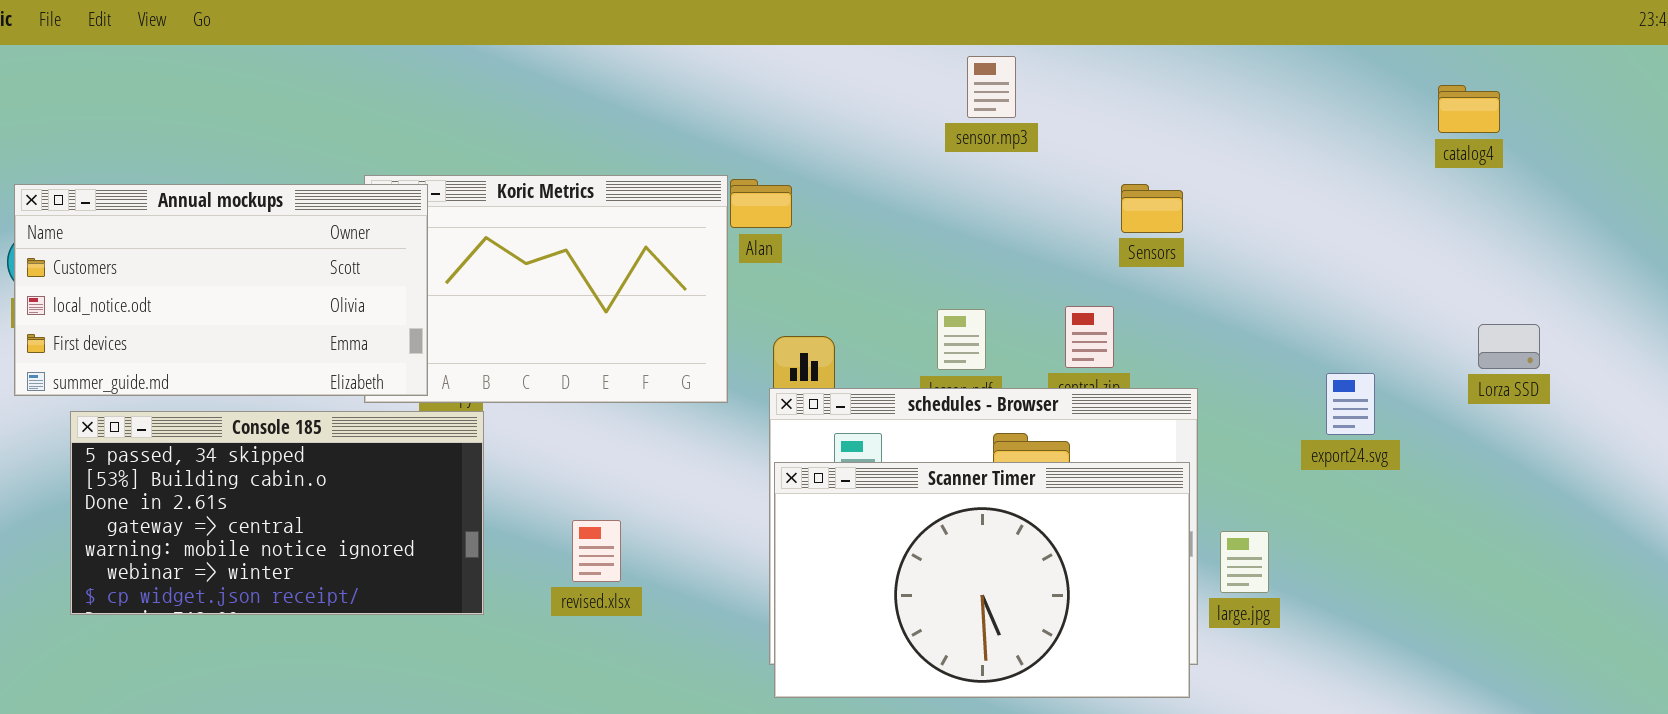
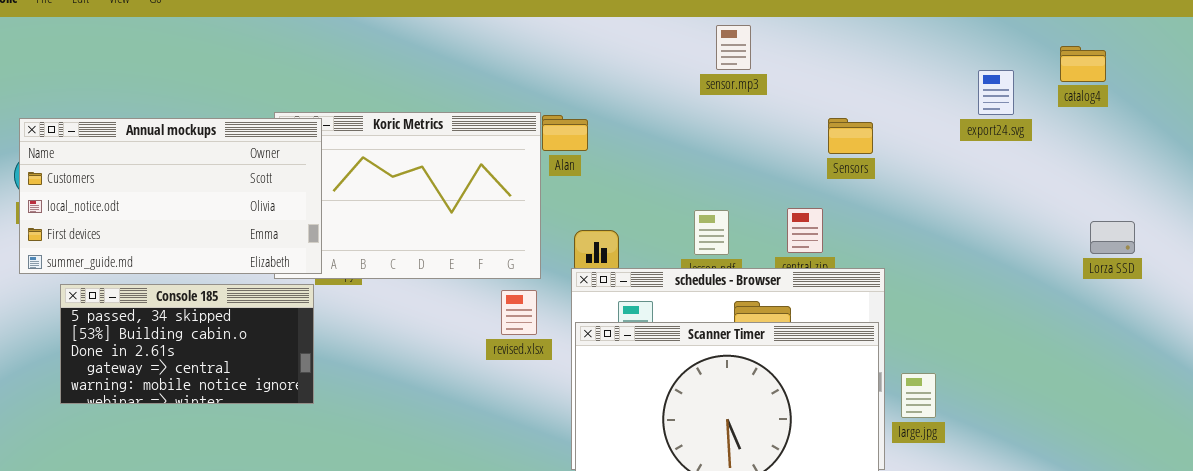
export24.svg: [1326,373,1375,435] -> [978,70,1014,115], moved
Console 185: [70,411,484,615] -> [60,284,314,404], resized
revised.xlsx: [572,520,621,582] -> [501,290,537,335], moved

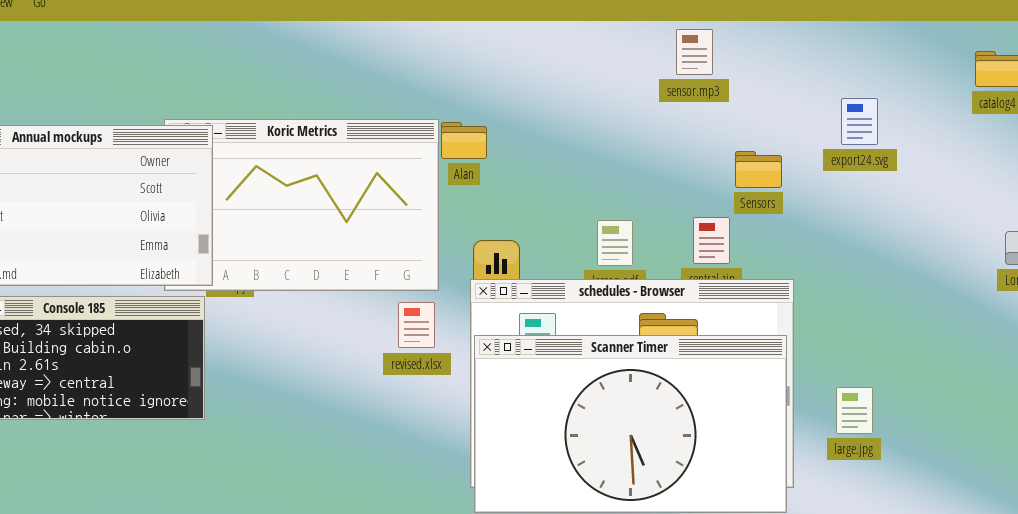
sensor.mp3: [716,25,751,70] -> [676,29,713,75], moved
export24.svg: [978,70,1014,115] -> [841,98,878,145], moved
Sensors: [828,118,873,154] -> [735,151,782,188], moved
large.jpg: [901,373,936,418] -> [836,387,873,434], moved

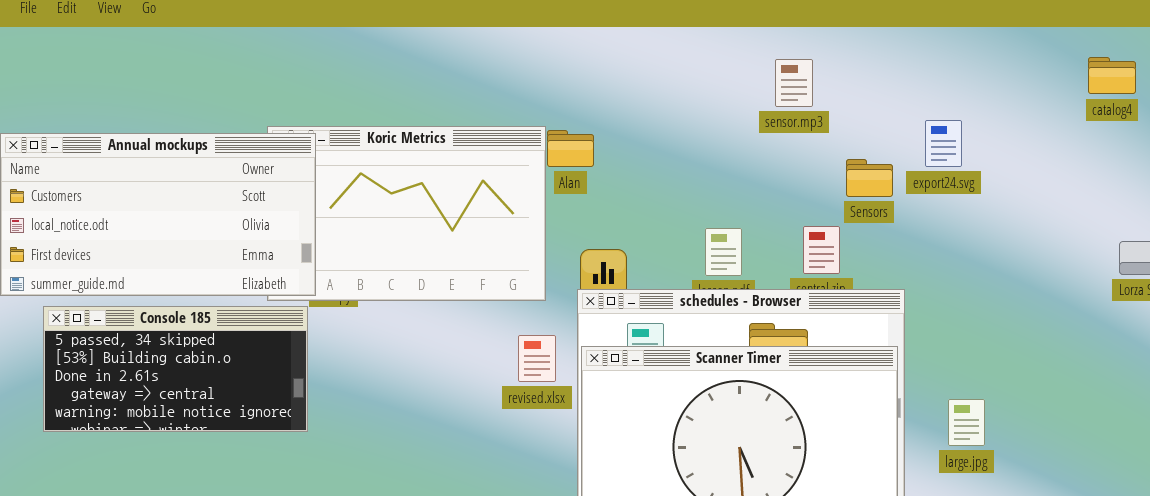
sensor.mp3: [676,29,713,75] -> [775,59,813,107], moved
export24.svg: [841,98,878,145] -> [925,120,962,167], moved
revised.xlsx: [398,302,435,348] -> [518,335,556,382], moved

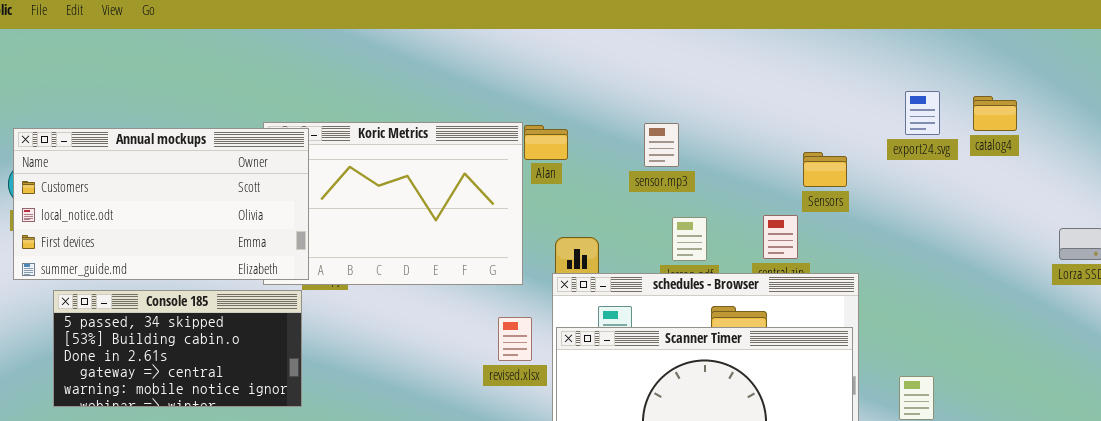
catalog4: [1088,57,1136,94] -> [973,96,1017,131], moved
sensor.mp3: [775,59,813,107] -> [644,123,679,167], moved
export24.svg: [925,120,962,167] -> [905,91,940,135], moved

